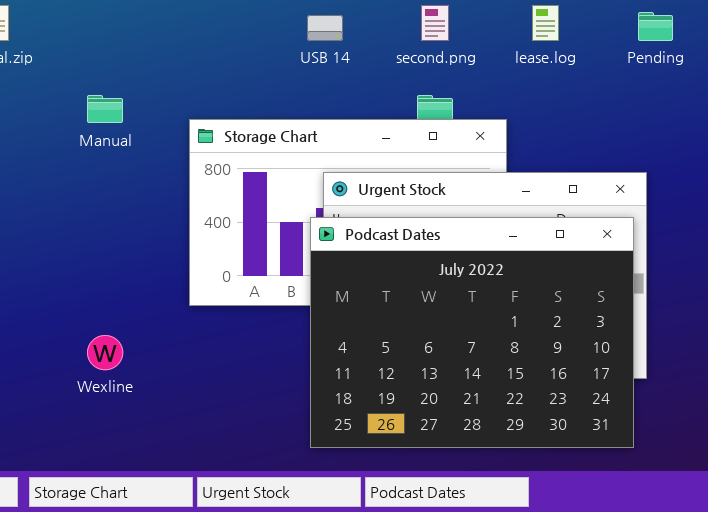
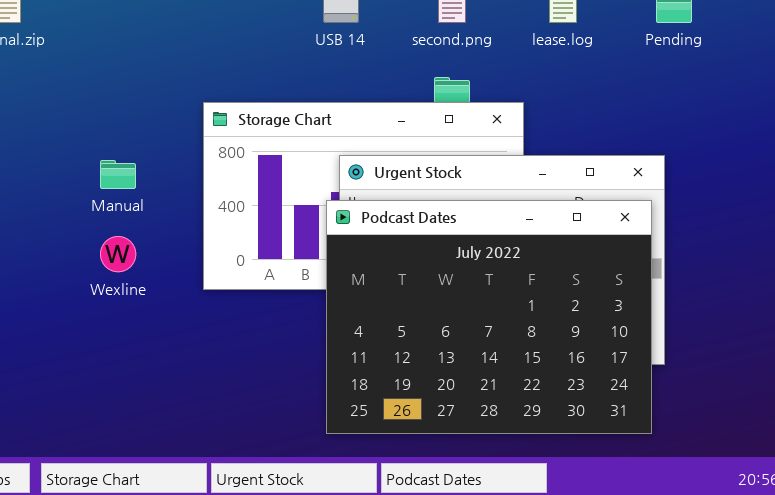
Manual: [87,95,123,123] -> [100,160,136,189], moved
Wexline: [87,335,123,370] -> [100,236,136,272], moved

